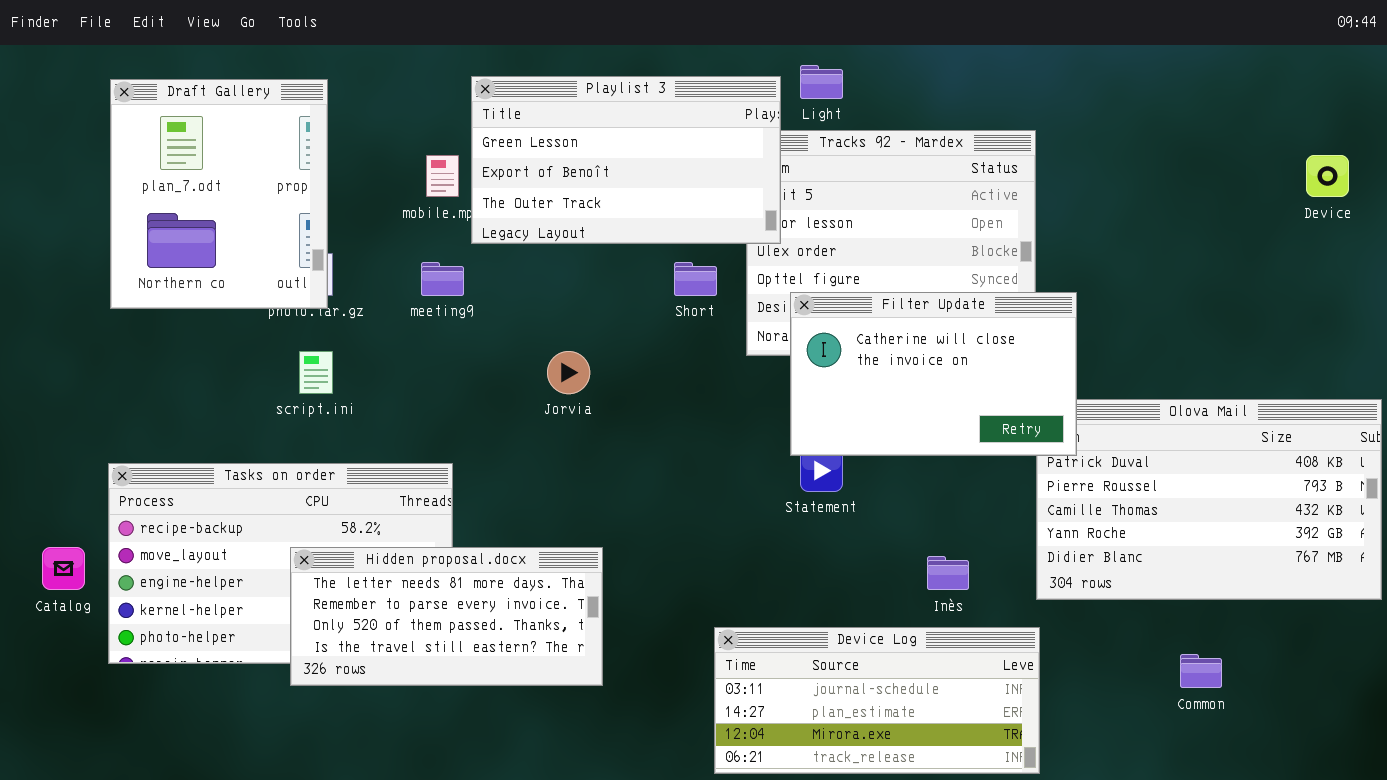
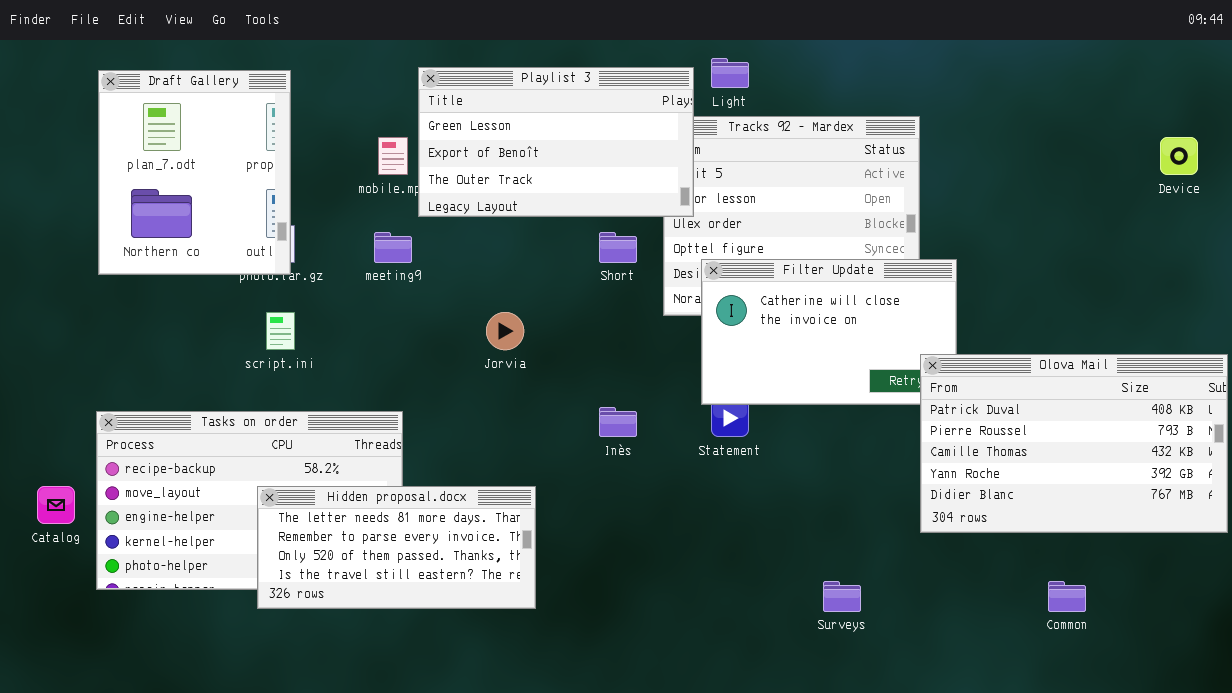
Olova Mail: [1036,399,1382,600] -> [920,354,1228,533], raised
Inès: [927,556,969,590] -> [599,407,637,437], moved
Device Log: [714,627,1040,774] -> none, closed

